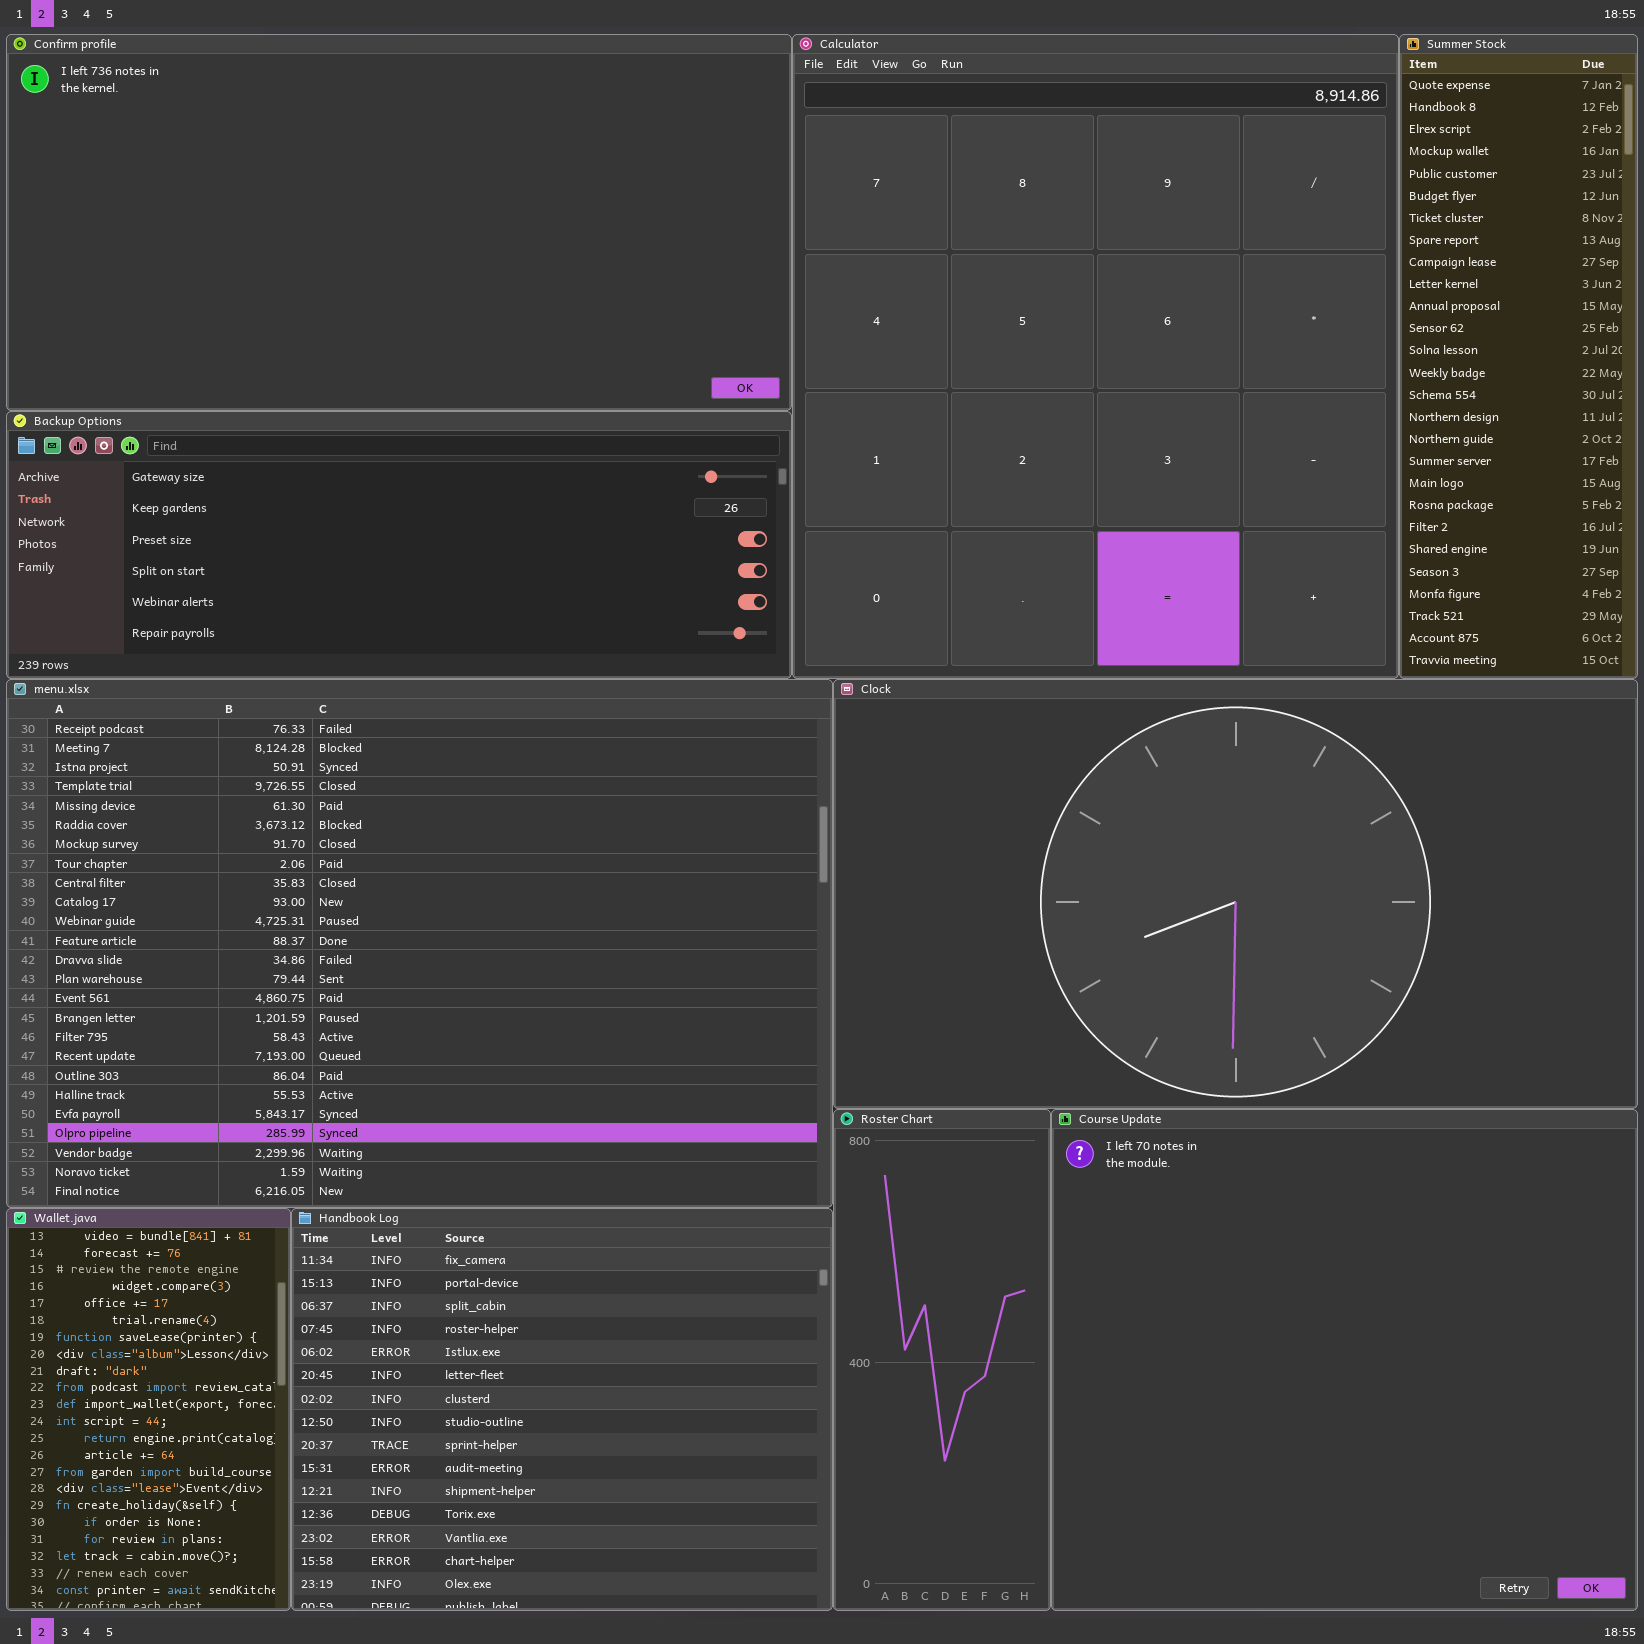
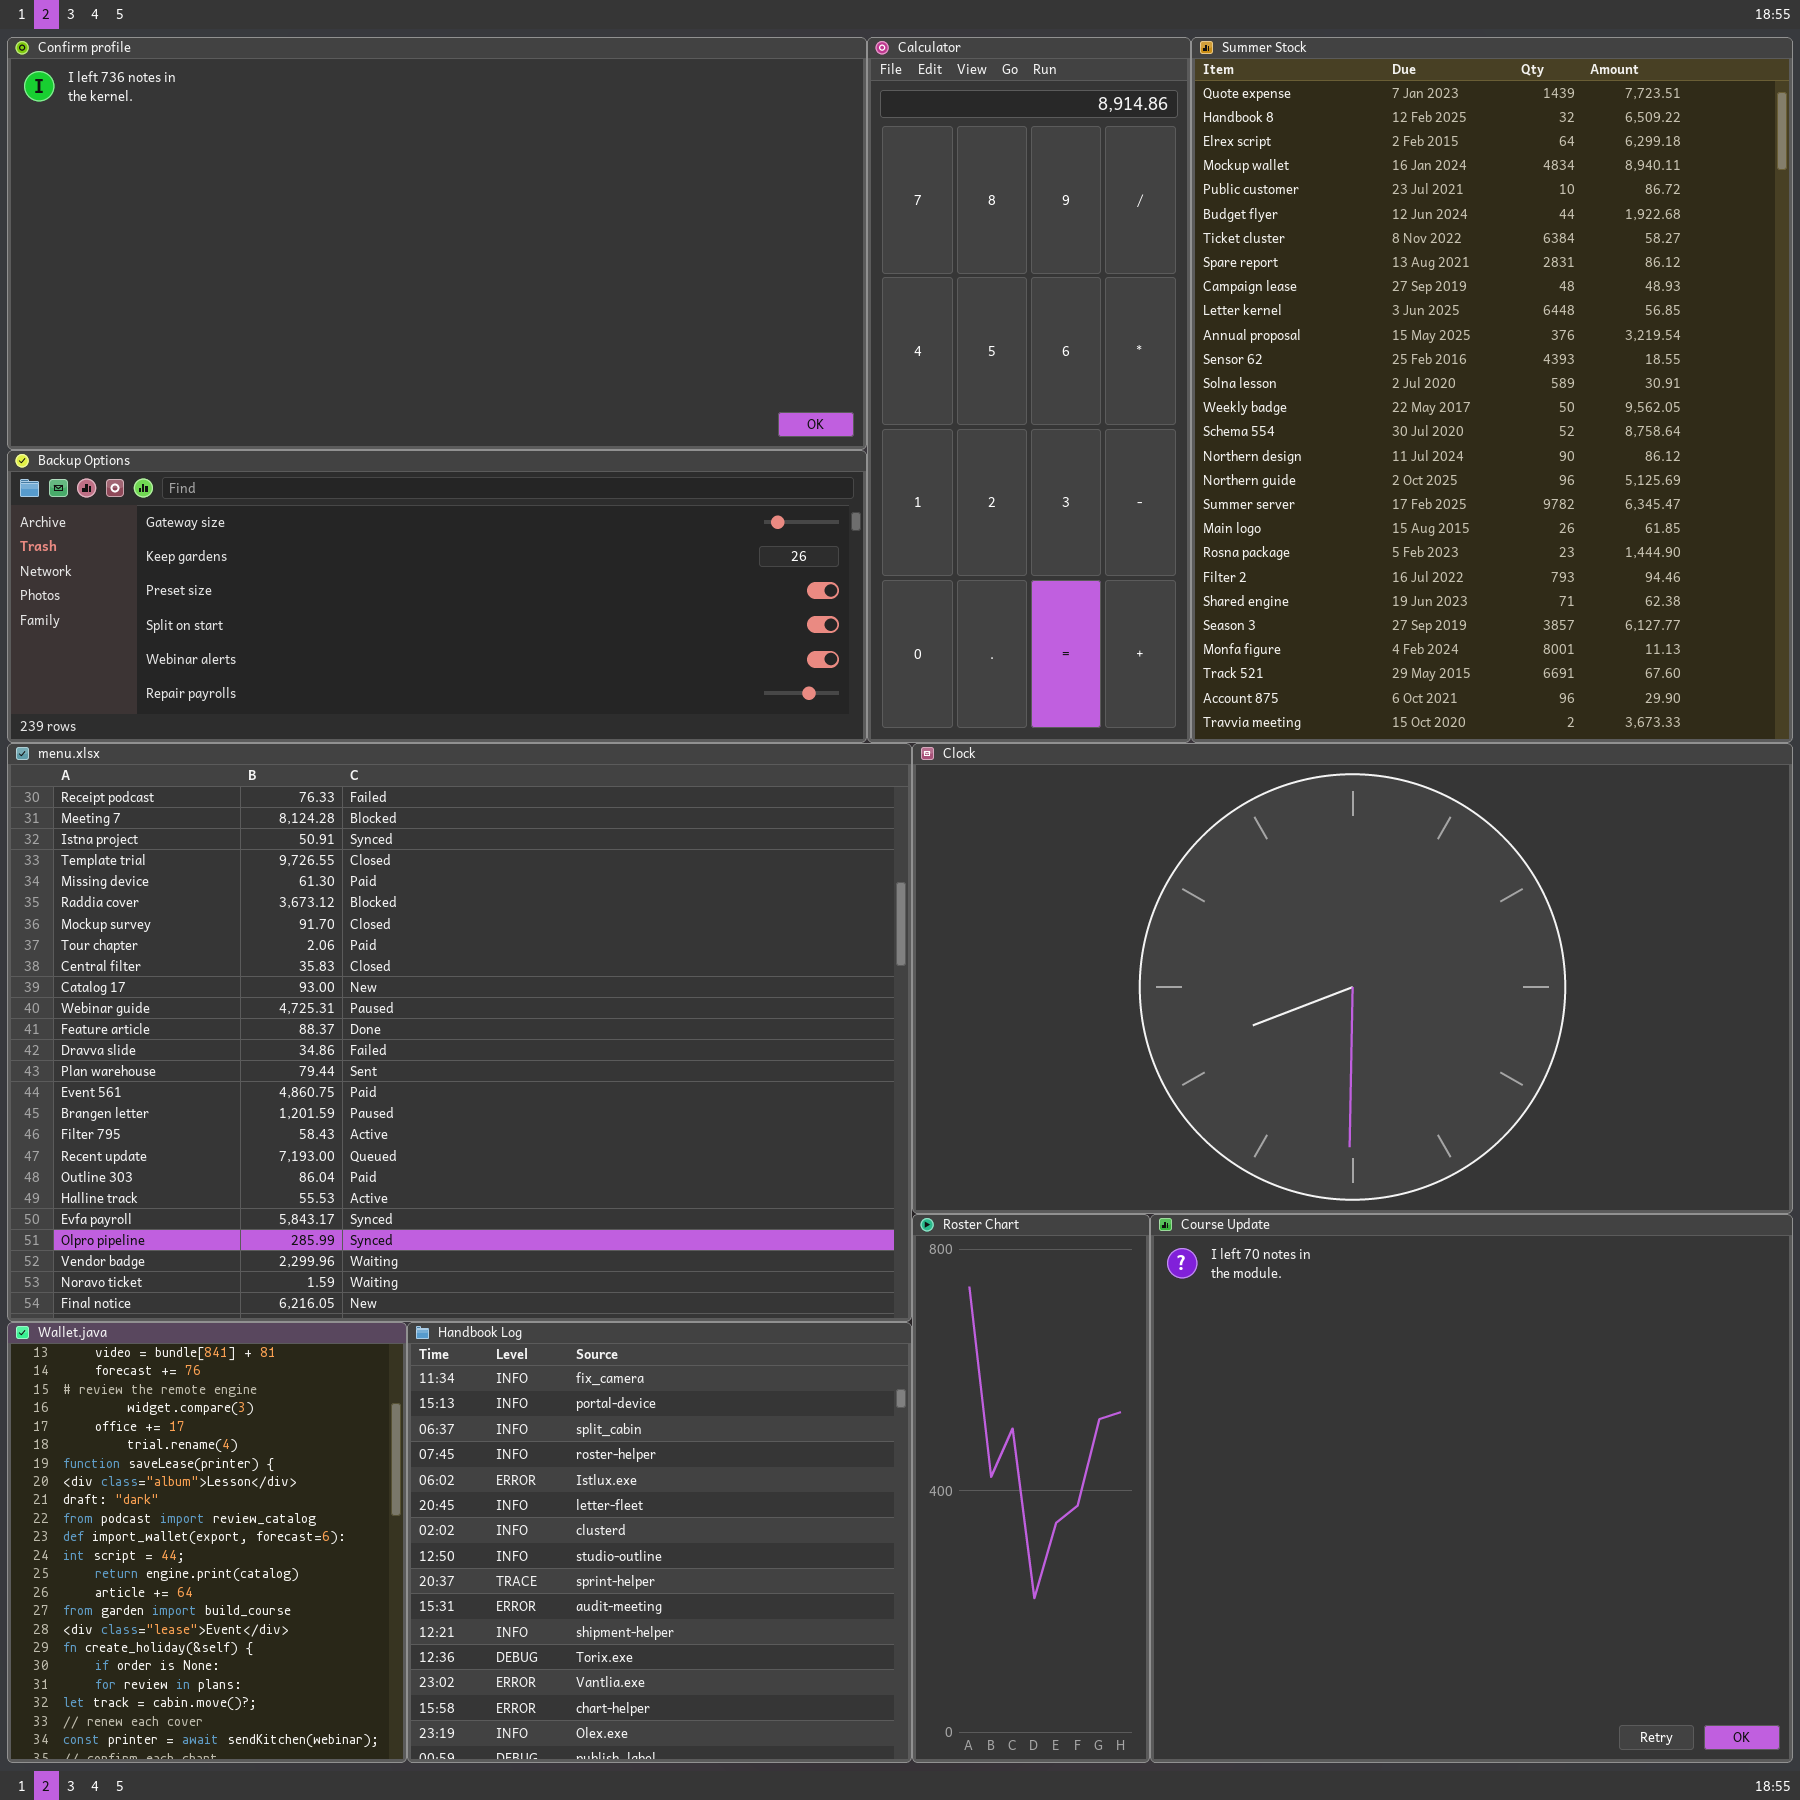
Calculator: [792,34,1399,679] -> [867,37,1191,743], resized
Summer Stock: [1399,34,1638,679] -> [1191,37,1793,743], resized
Wallet.java: [6,1208,291,1611] -> [7,1322,407,1763], resized
Handbook Log: [291,1208,833,1611] -> [407,1322,912,1763], resized

